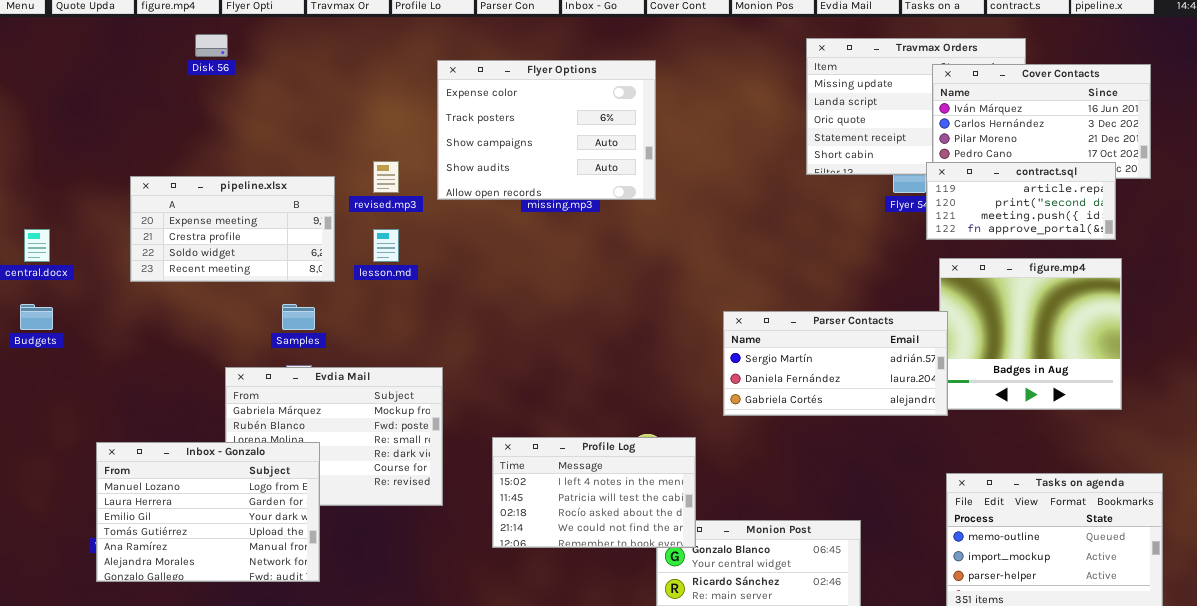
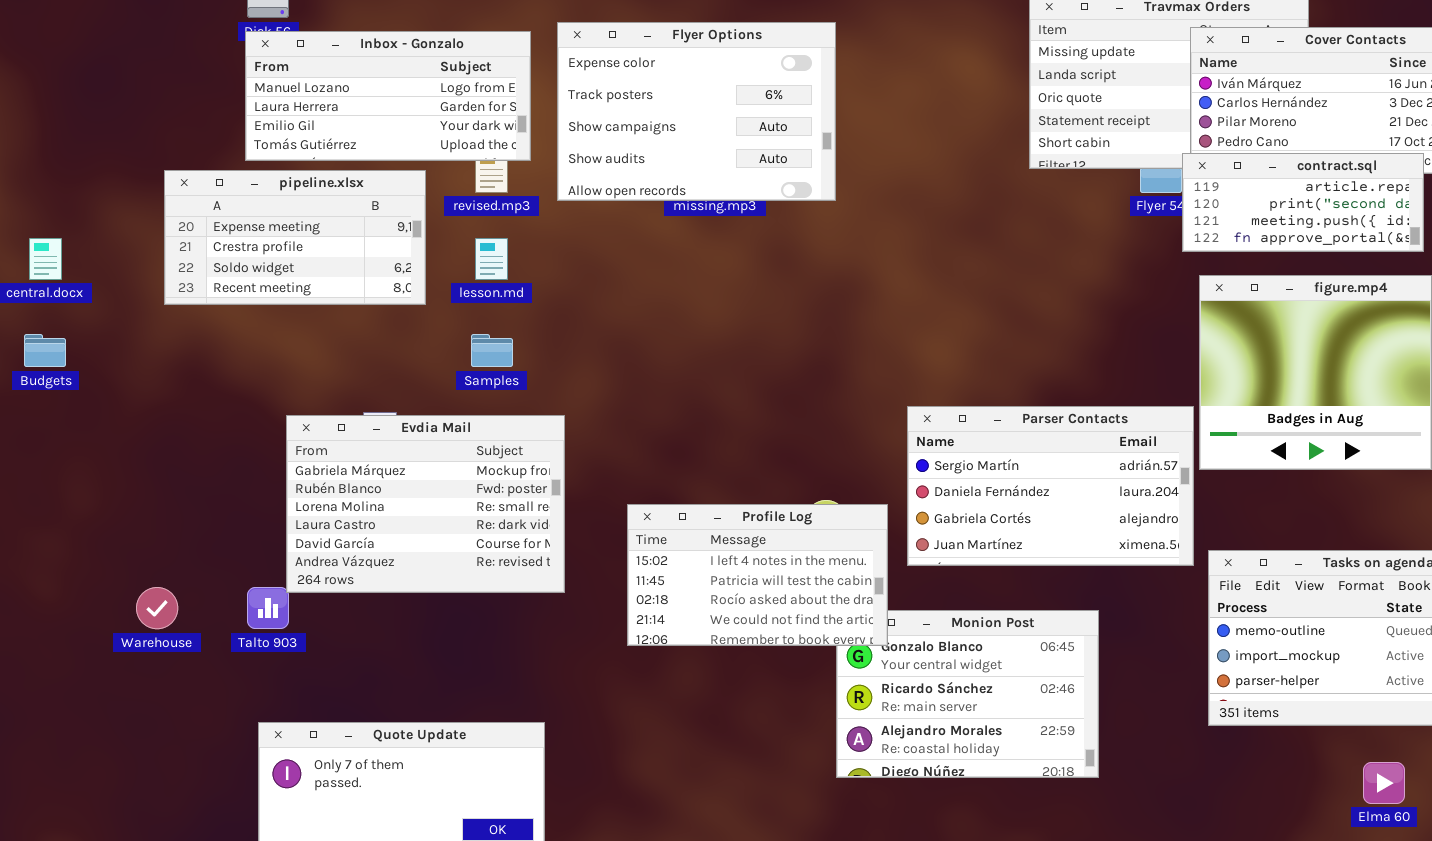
Samples: [282,304,315,330] -> [471,334,513,367], moved
Parser Contacts: [723,311,948,416] -> [907,406,1194,566], moved, resized
Inbox - Gonzalo: [96,442,320,582] -> [245,31,531,161], moved, resized

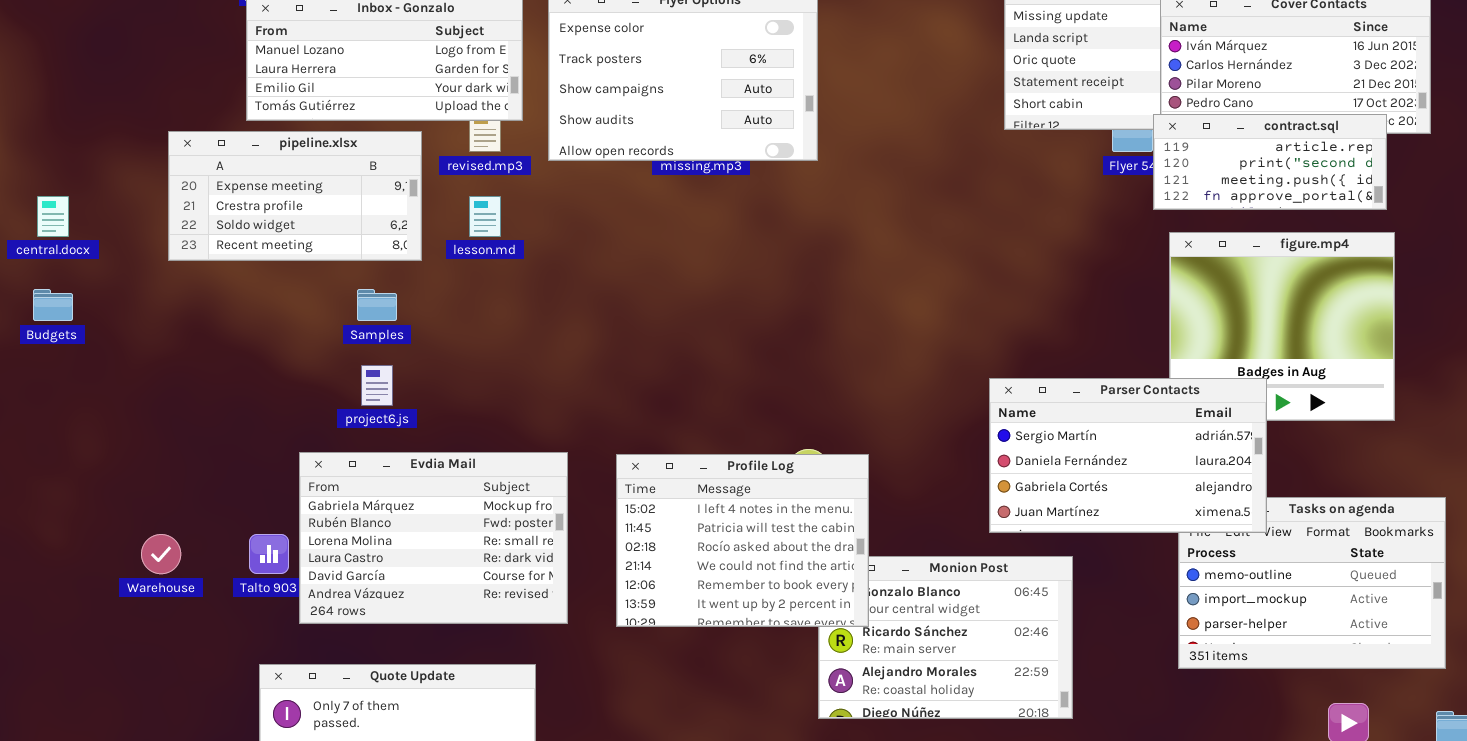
Samples: [471,334,513,367] -> [357,289,397,321], moved
Parser Contacts: [907,406,1194,566] -> [989,378,1267,533], moved
Evdia Mail: [286,415,565,593] -> [299,452,568,624], moved
Profile Log: [627,504,888,646] -> [616,454,869,627], resized

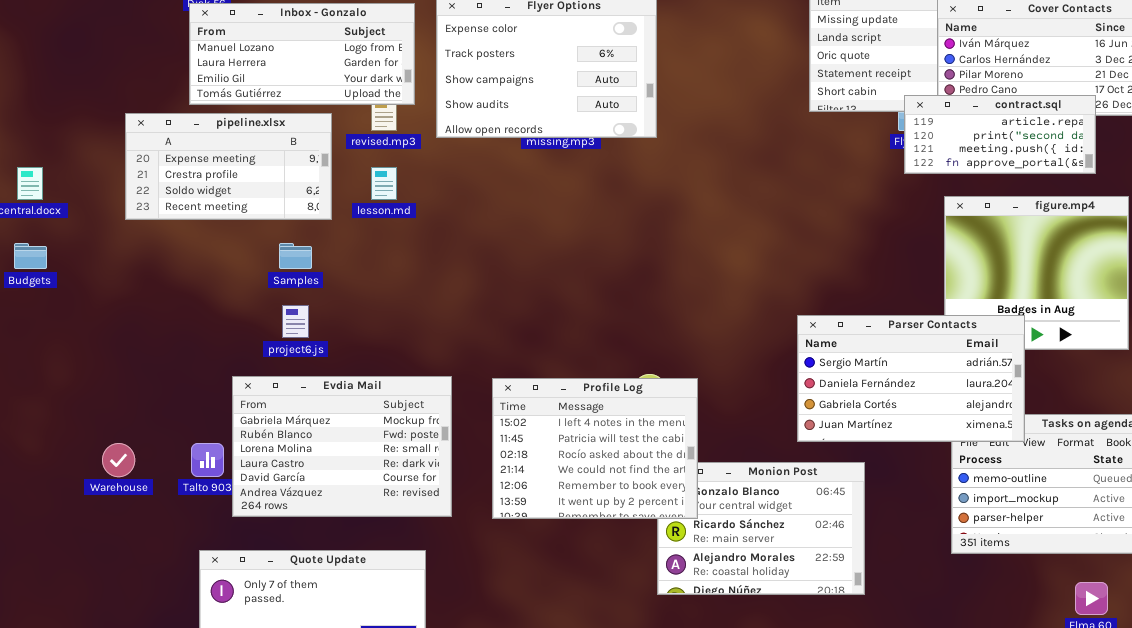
contract.sql: [1153,114,1387,210] -> [904,95,1096,174], moved

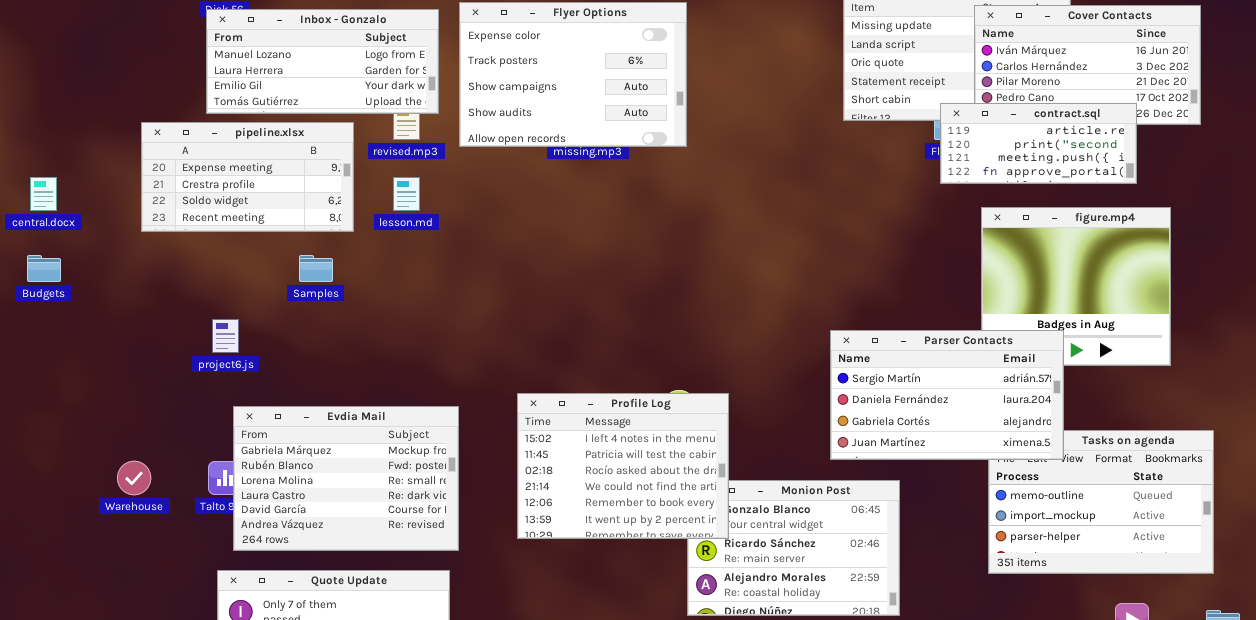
project6.js: [282,305,309,338] -> [212,319,239,353], moved
Evdia Mail: [232,376,452,517] -> [233,406,459,551], moved

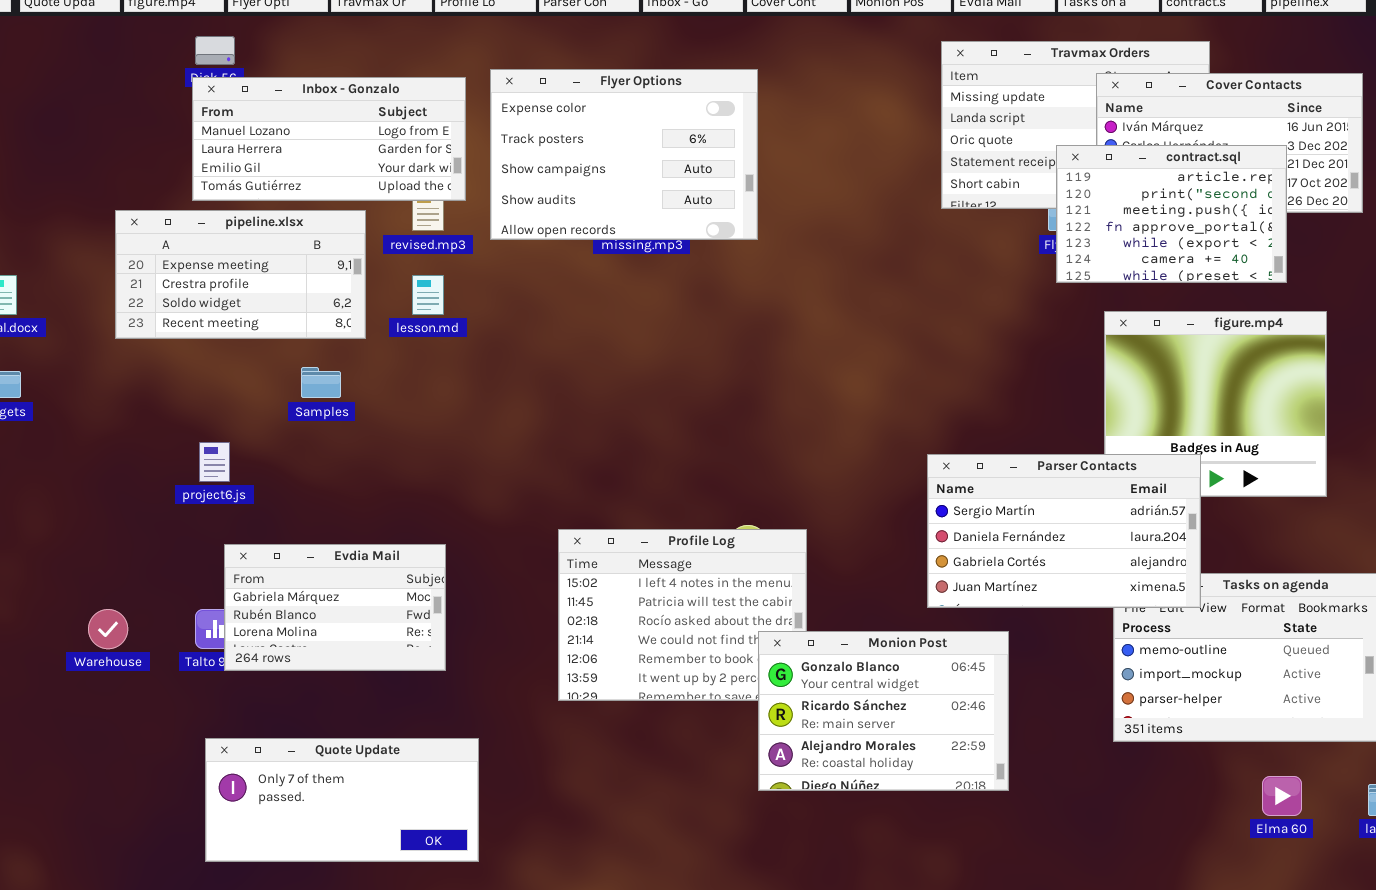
contract.sql: [940,103,1137,184] -> [1056,145,1287,283], resized
Evdia Mail: [233,406,459,551] -> [224,544,446,671], resized
Monion Post: [687,480,900,616] -> [758,631,1009,791], raised

